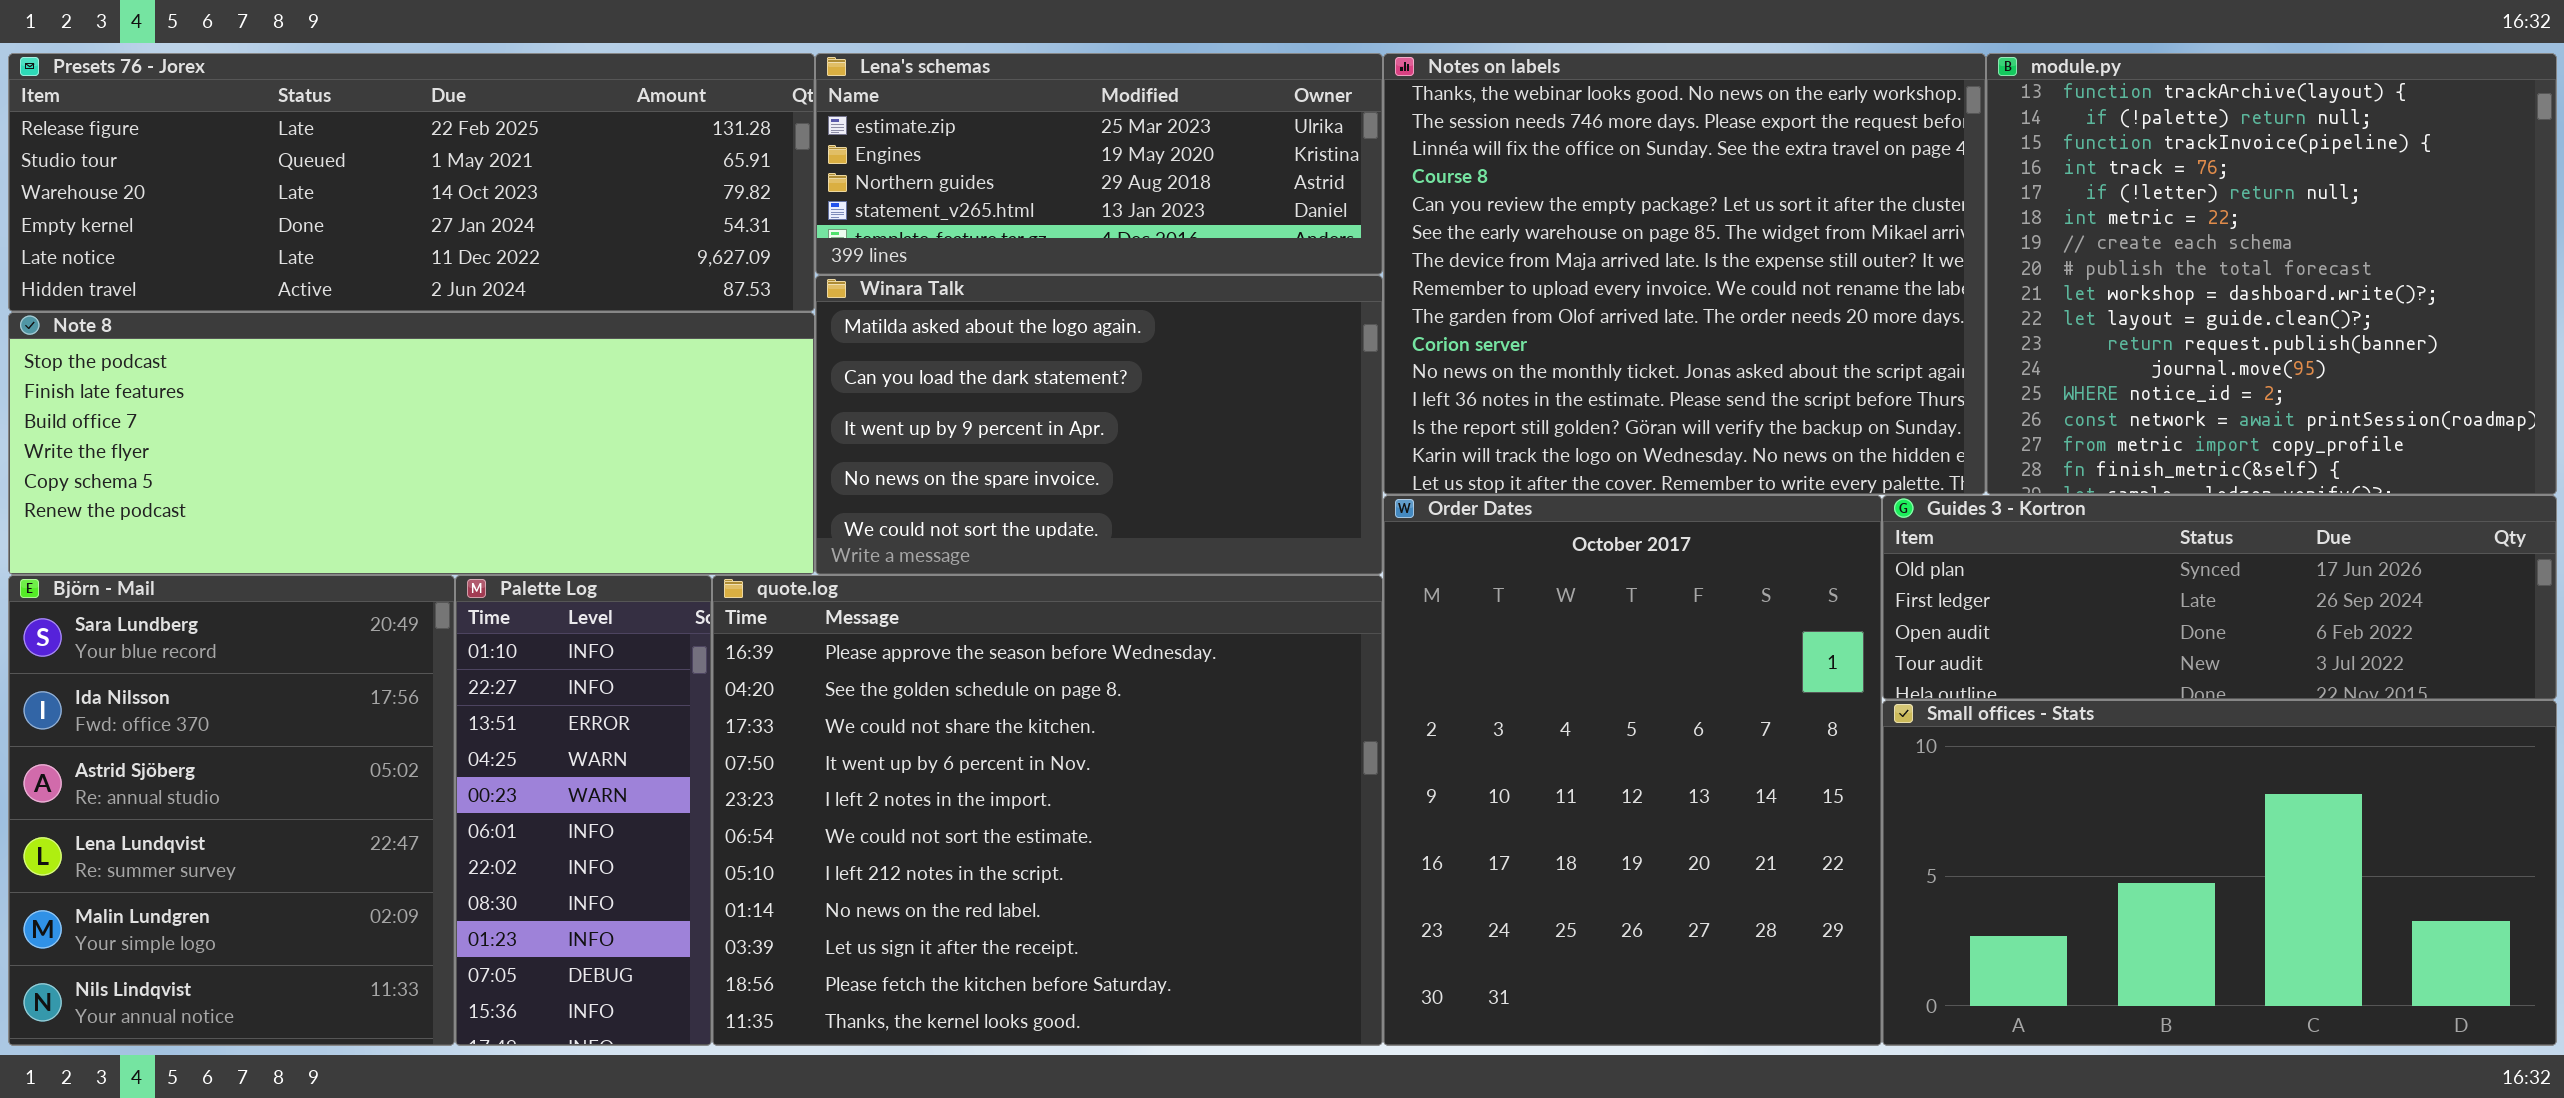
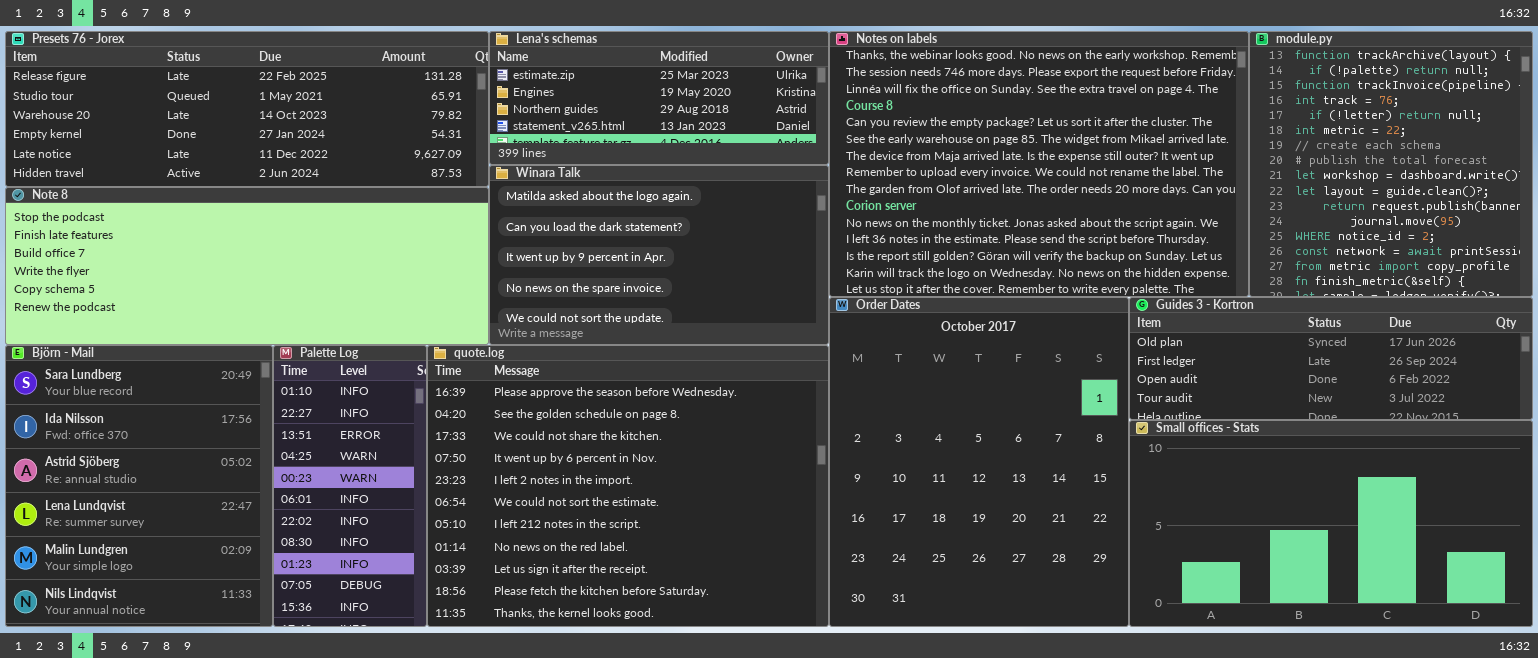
Notes on labels: [1383,53,1986,495] -> [829,31,1249,297], resized
module.py: [1986,53,2557,495] -> [1249,31,1533,297], resized

